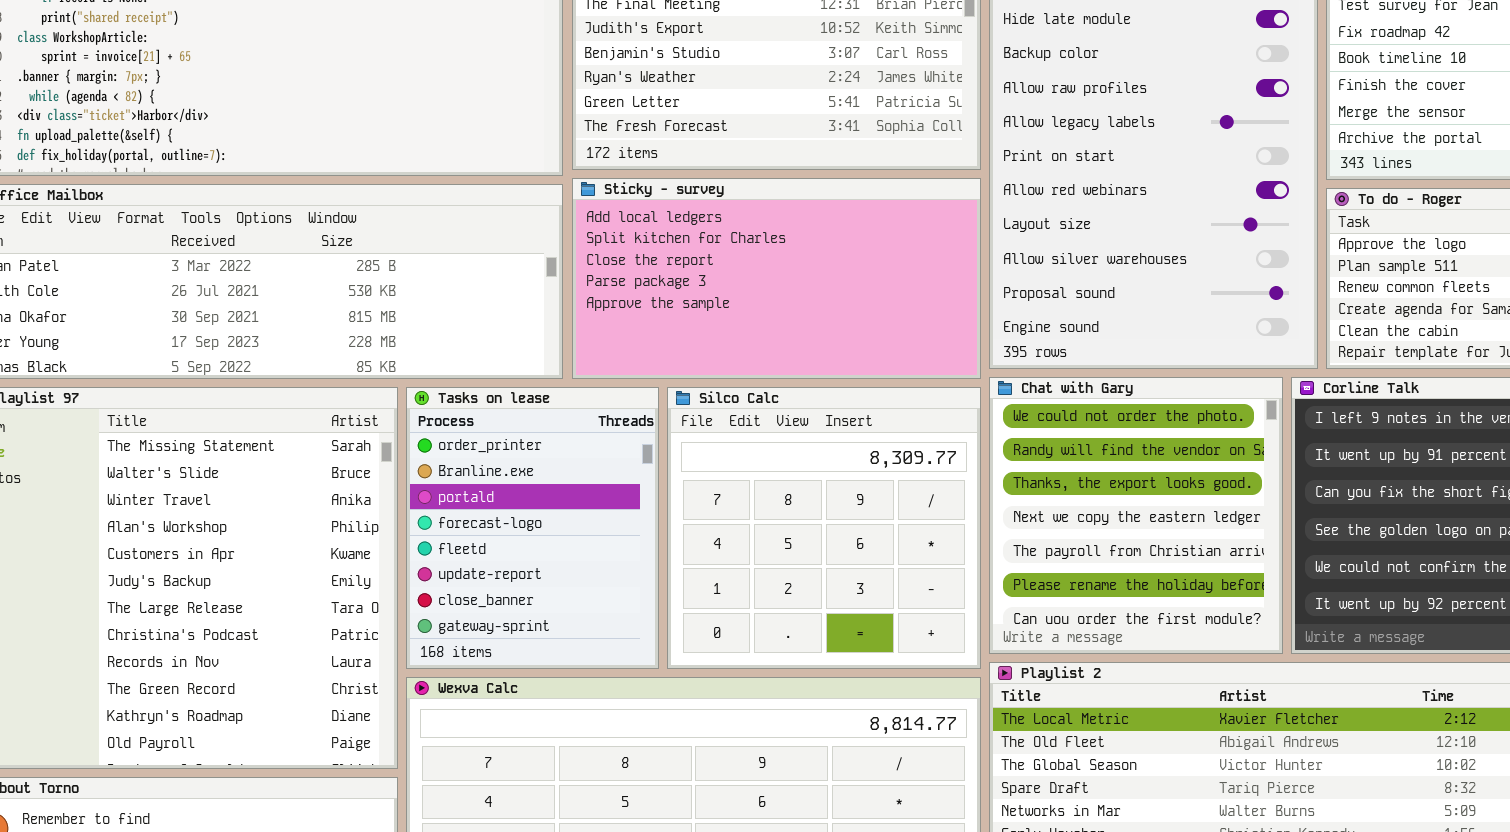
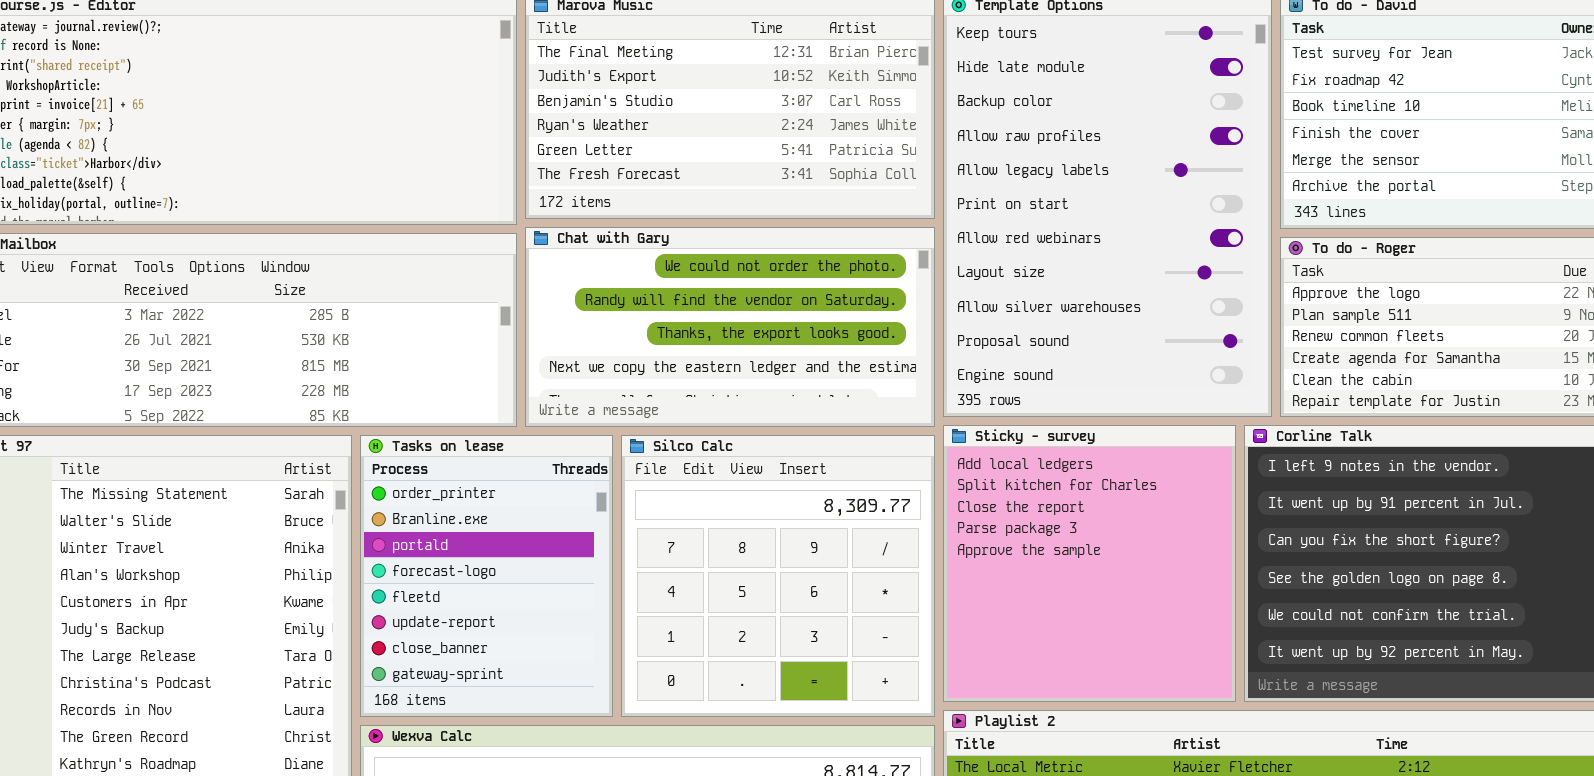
Sticky - survey: [572,178,981,379] -> [943,425,1236,702], moved, resized
Chat with Gary: [989,377,1283,654] -> [525,227,935,427], moved, resized

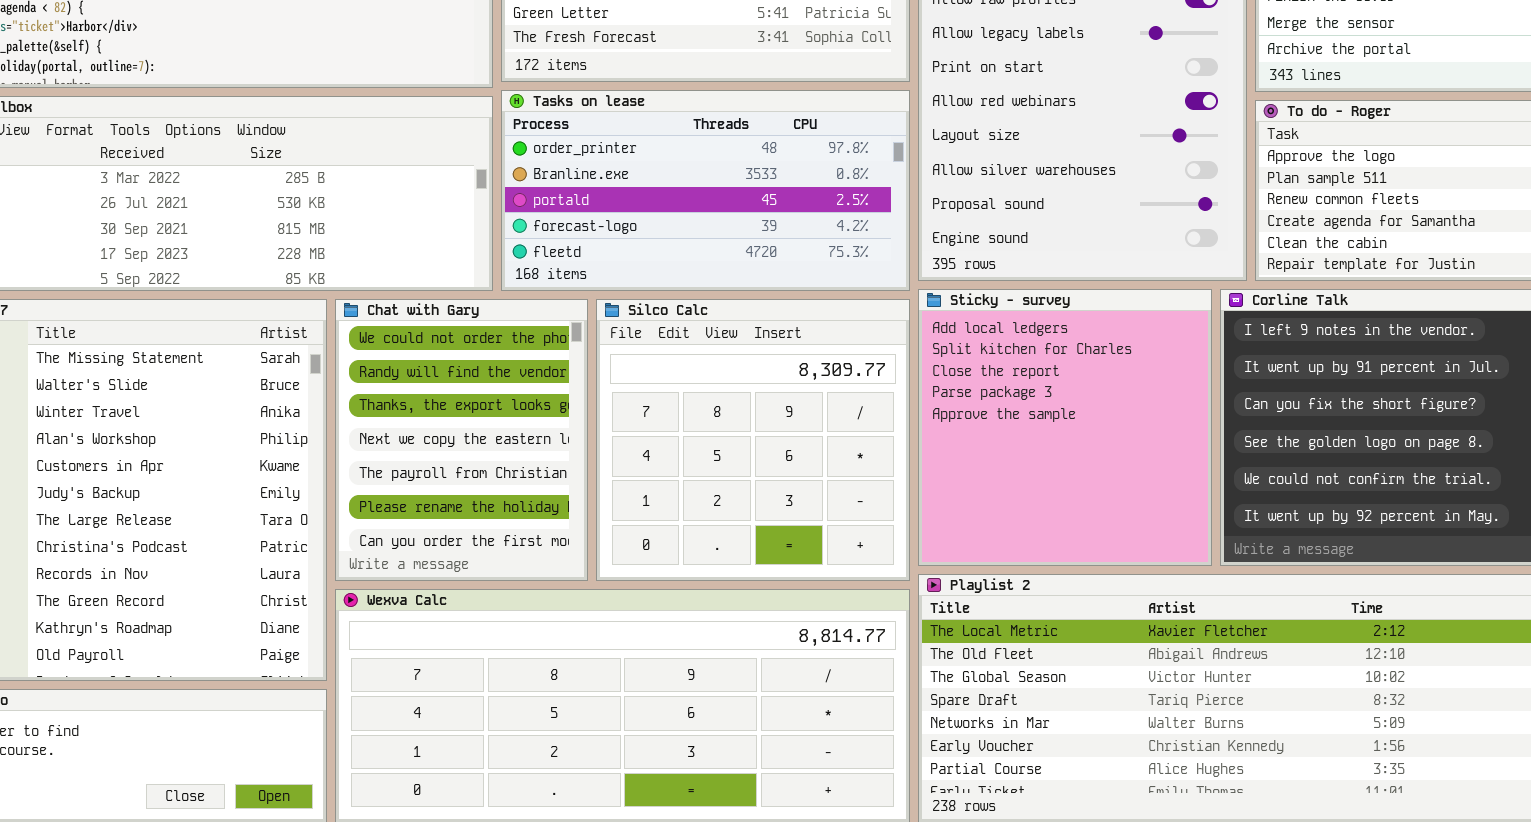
Chat with Gary: [525,227,935,427] -> [335,299,588,581], moved, resized
Tasks on lease: [360,435,613,717] -> [501,90,910,291], moved, resized

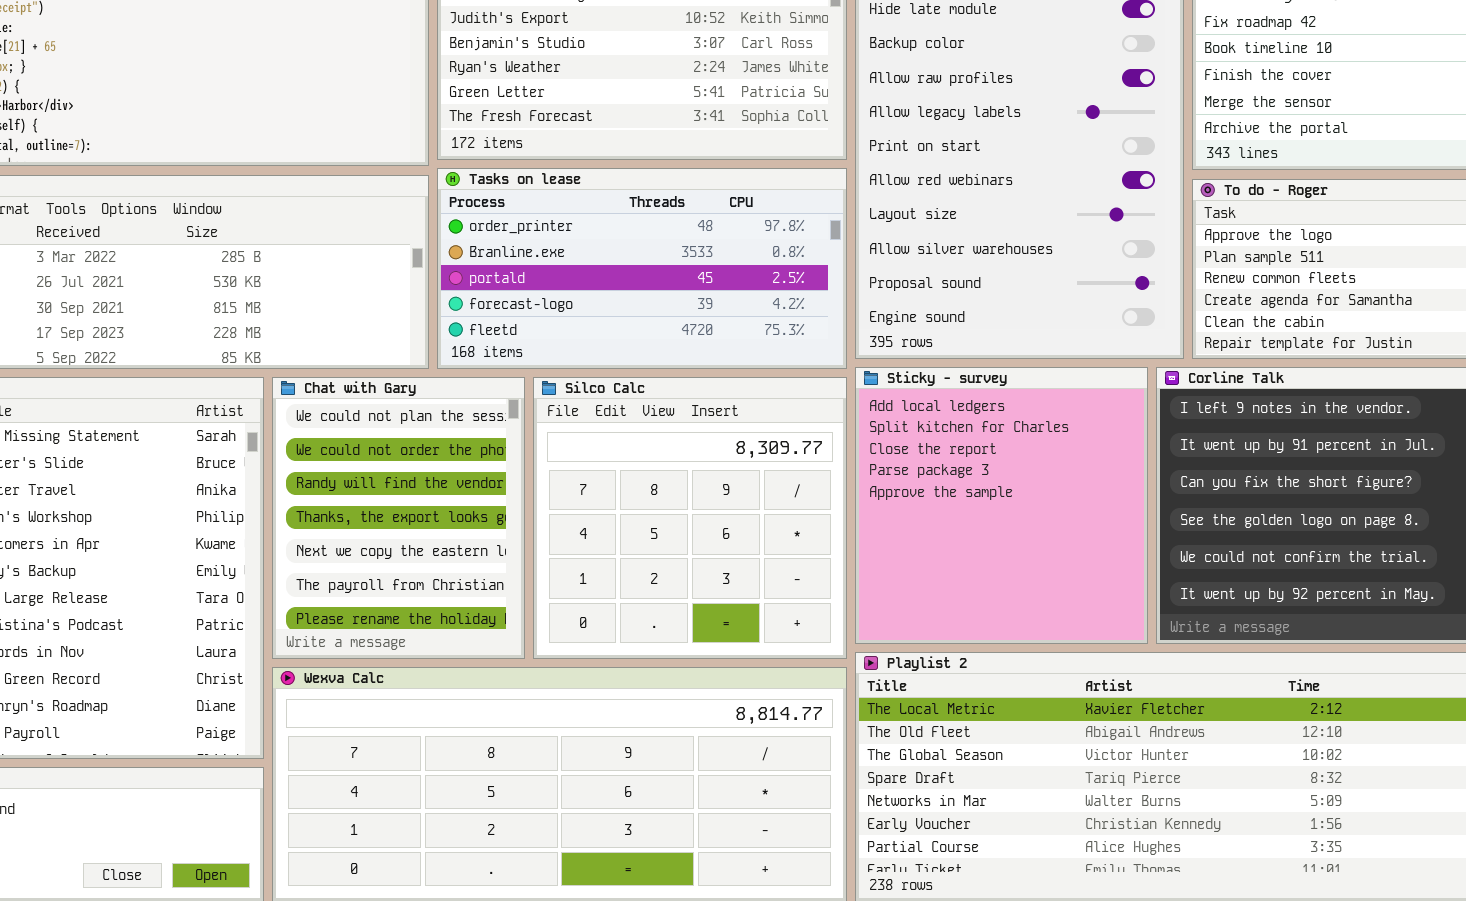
Chat with Gary: [335,299,588,581] -> [272,377,525,659], scrolled up 1 row

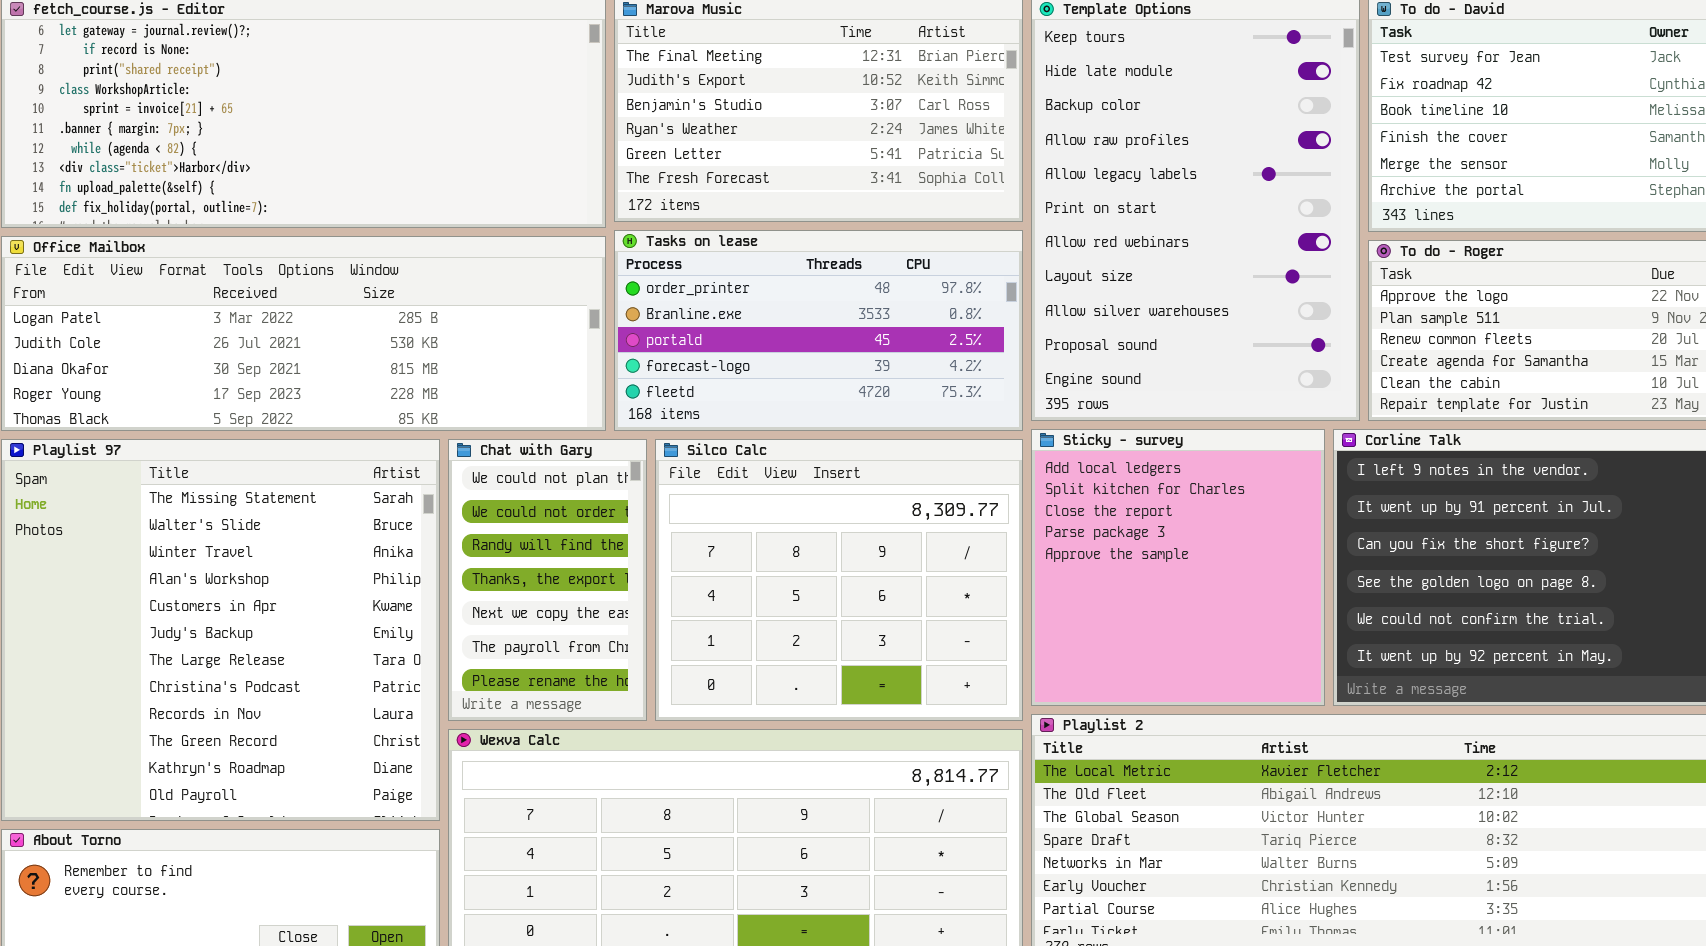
Chat with Gary: [272,377,525,659] -> [448,439,647,721], resized
Silco Calc: [533,377,847,659] -> [655,439,1023,721], resized

